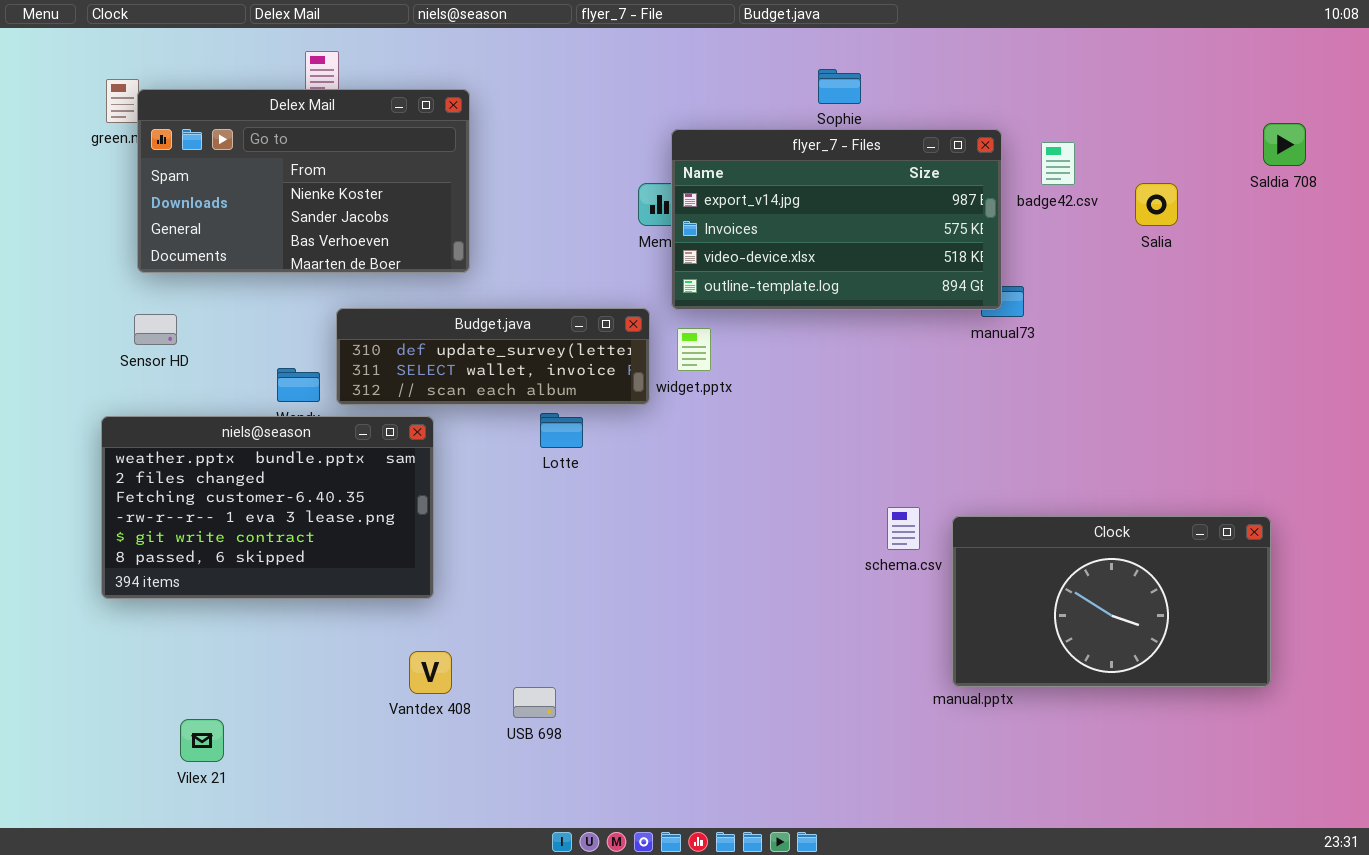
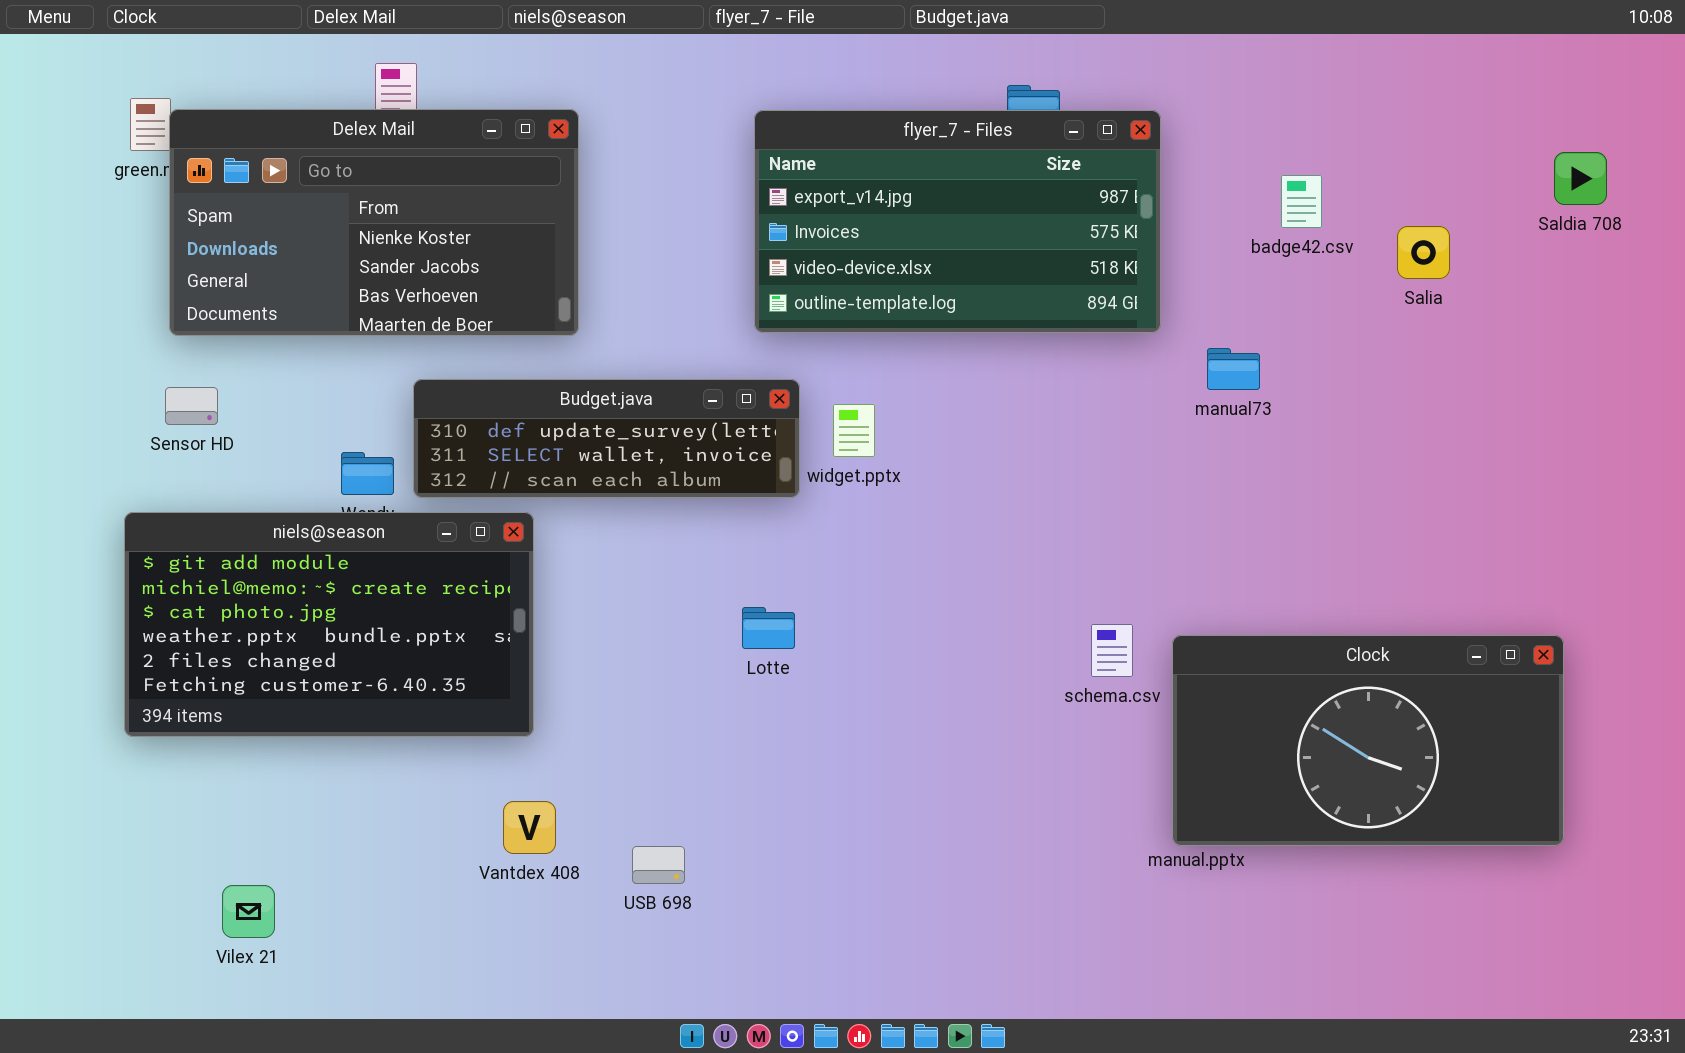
flyer_7 - Files: [671,129,1002,310] -> [754,110,1161,333], moved
Lotte: [540,413,583,448] -> [742,607,795,649], moved
niels@season: [101,416,434,599] -> [124,512,534,737], scrolled up 3 rows

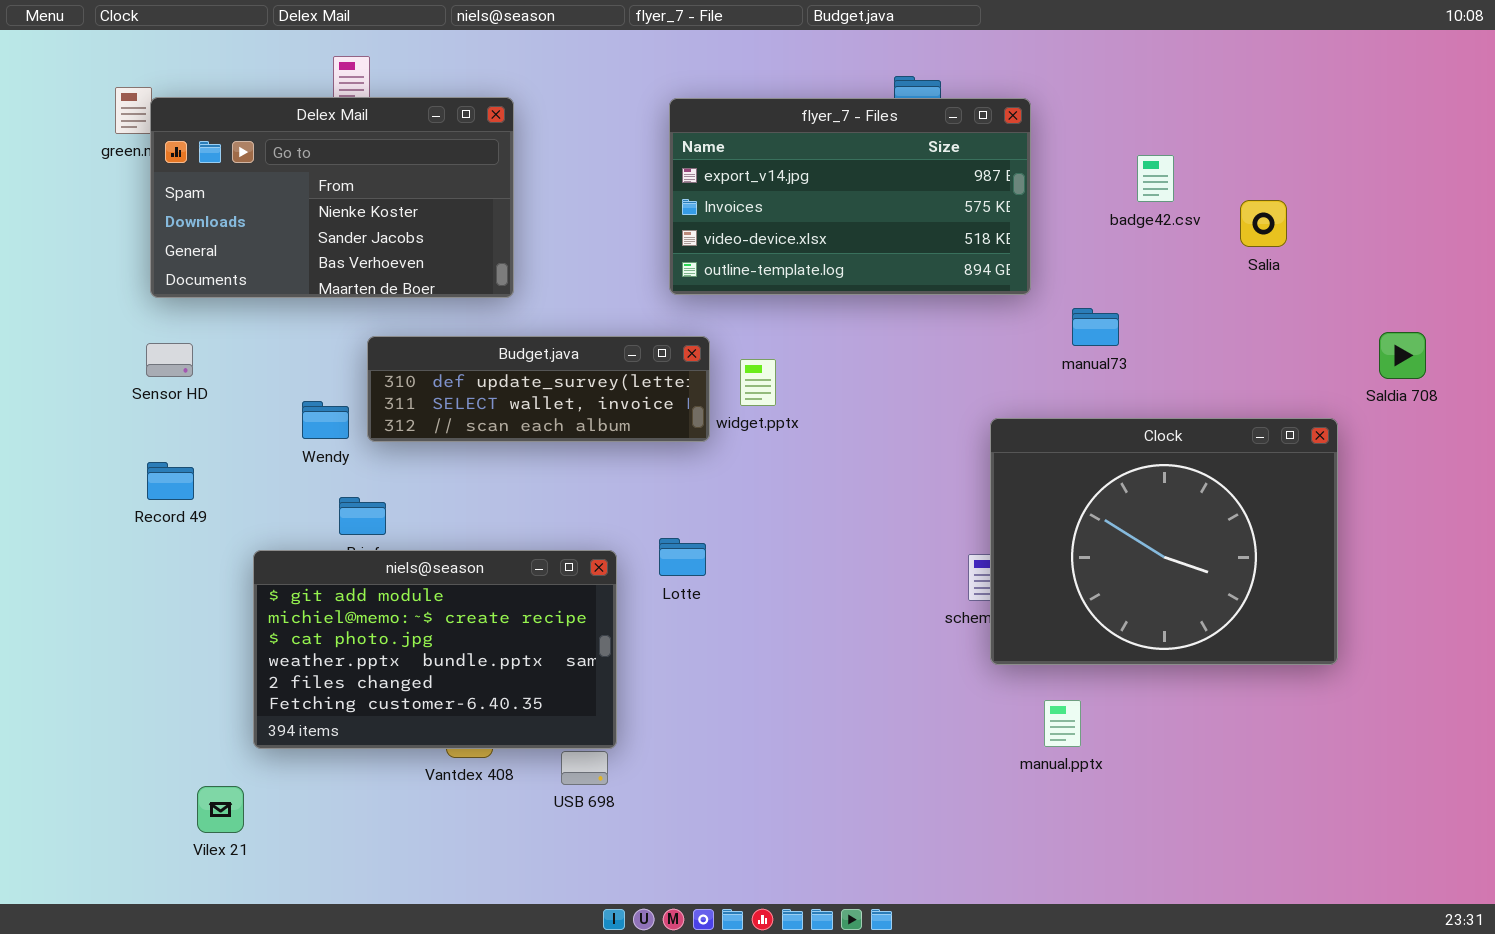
Saldia 708: [1554,152,1607,205] -> [1379,332,1426,379], moved
niels@season: [124,512,534,737] -> [253,550,617,749], moved
Clock: [1172,635,1564,846] -> [990,418,1338,665], moved, resized

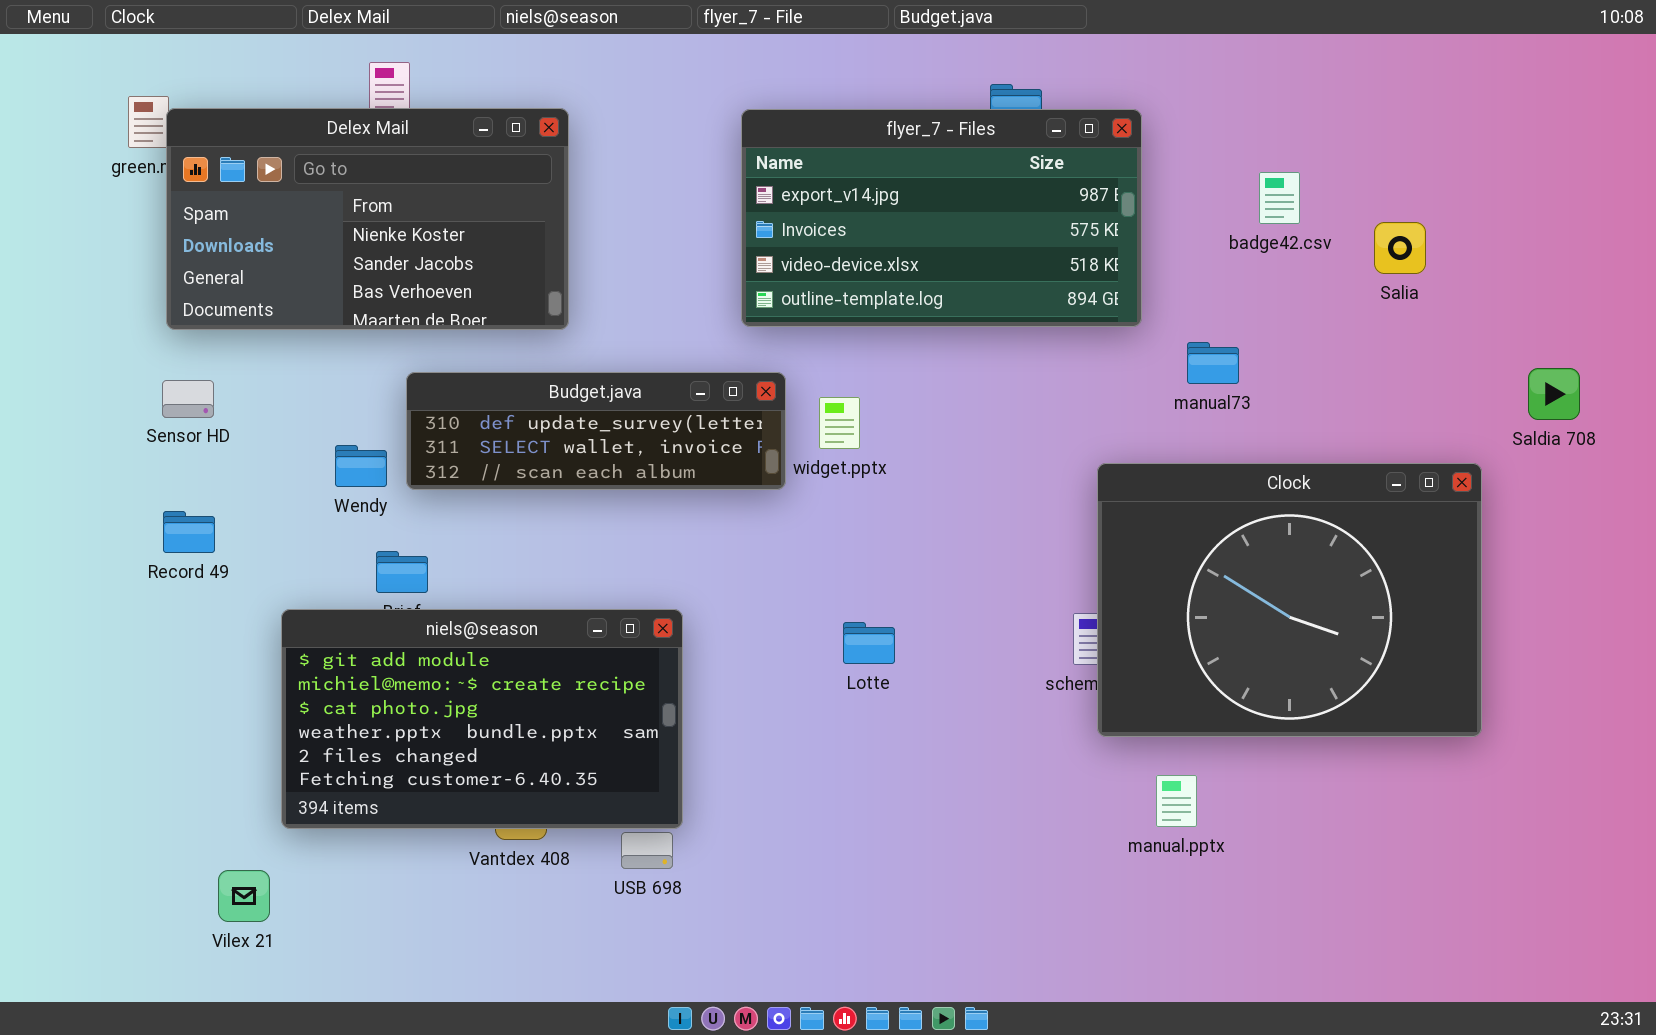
Lotte: [659,538,706,576] -> [843,622,895,664], moved

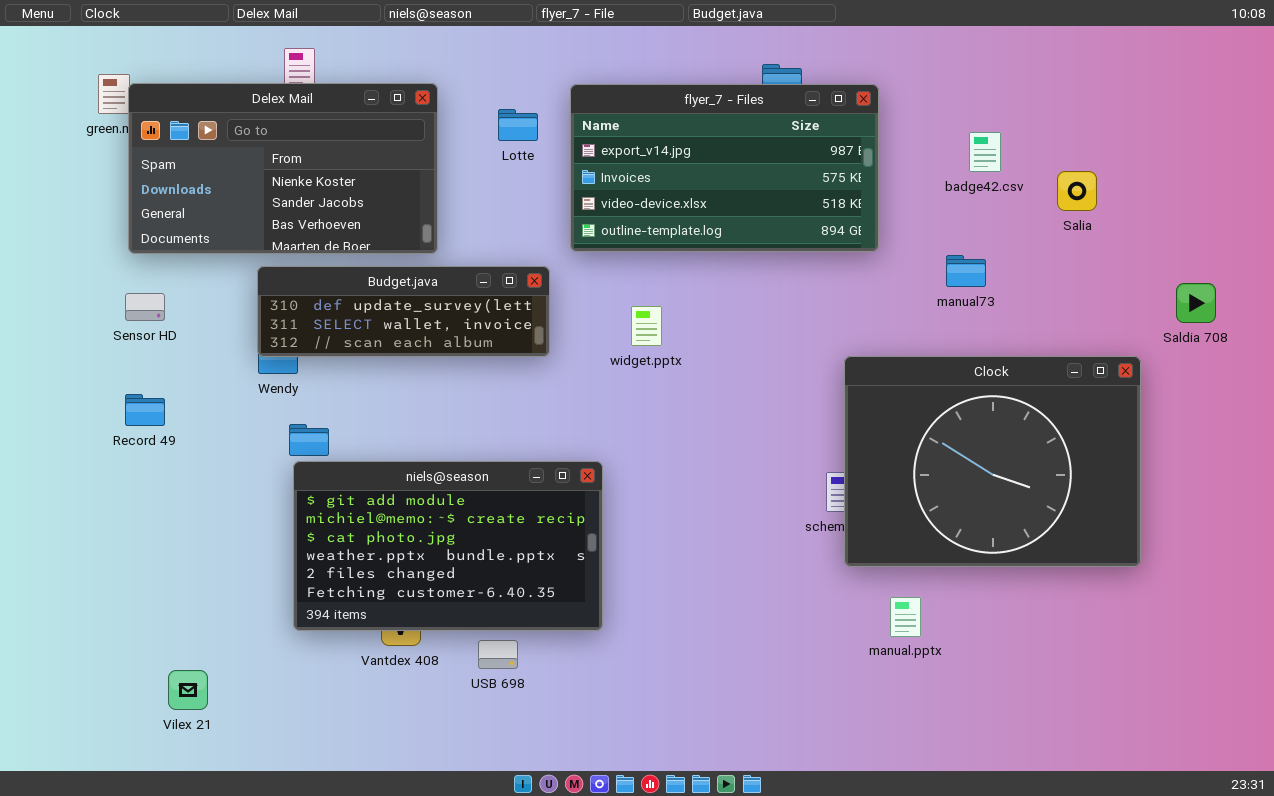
manual73: [1187,342,1239,384] -> [946,255,986,287], moved
Budget.java: [406,372,786,490] -> [257,266,550,357], moved
niels@season: [281,609,683,829] -> [293,461,603,631], moved
Lotte: [843,622,895,664] -> [498,109,538,141], moved

